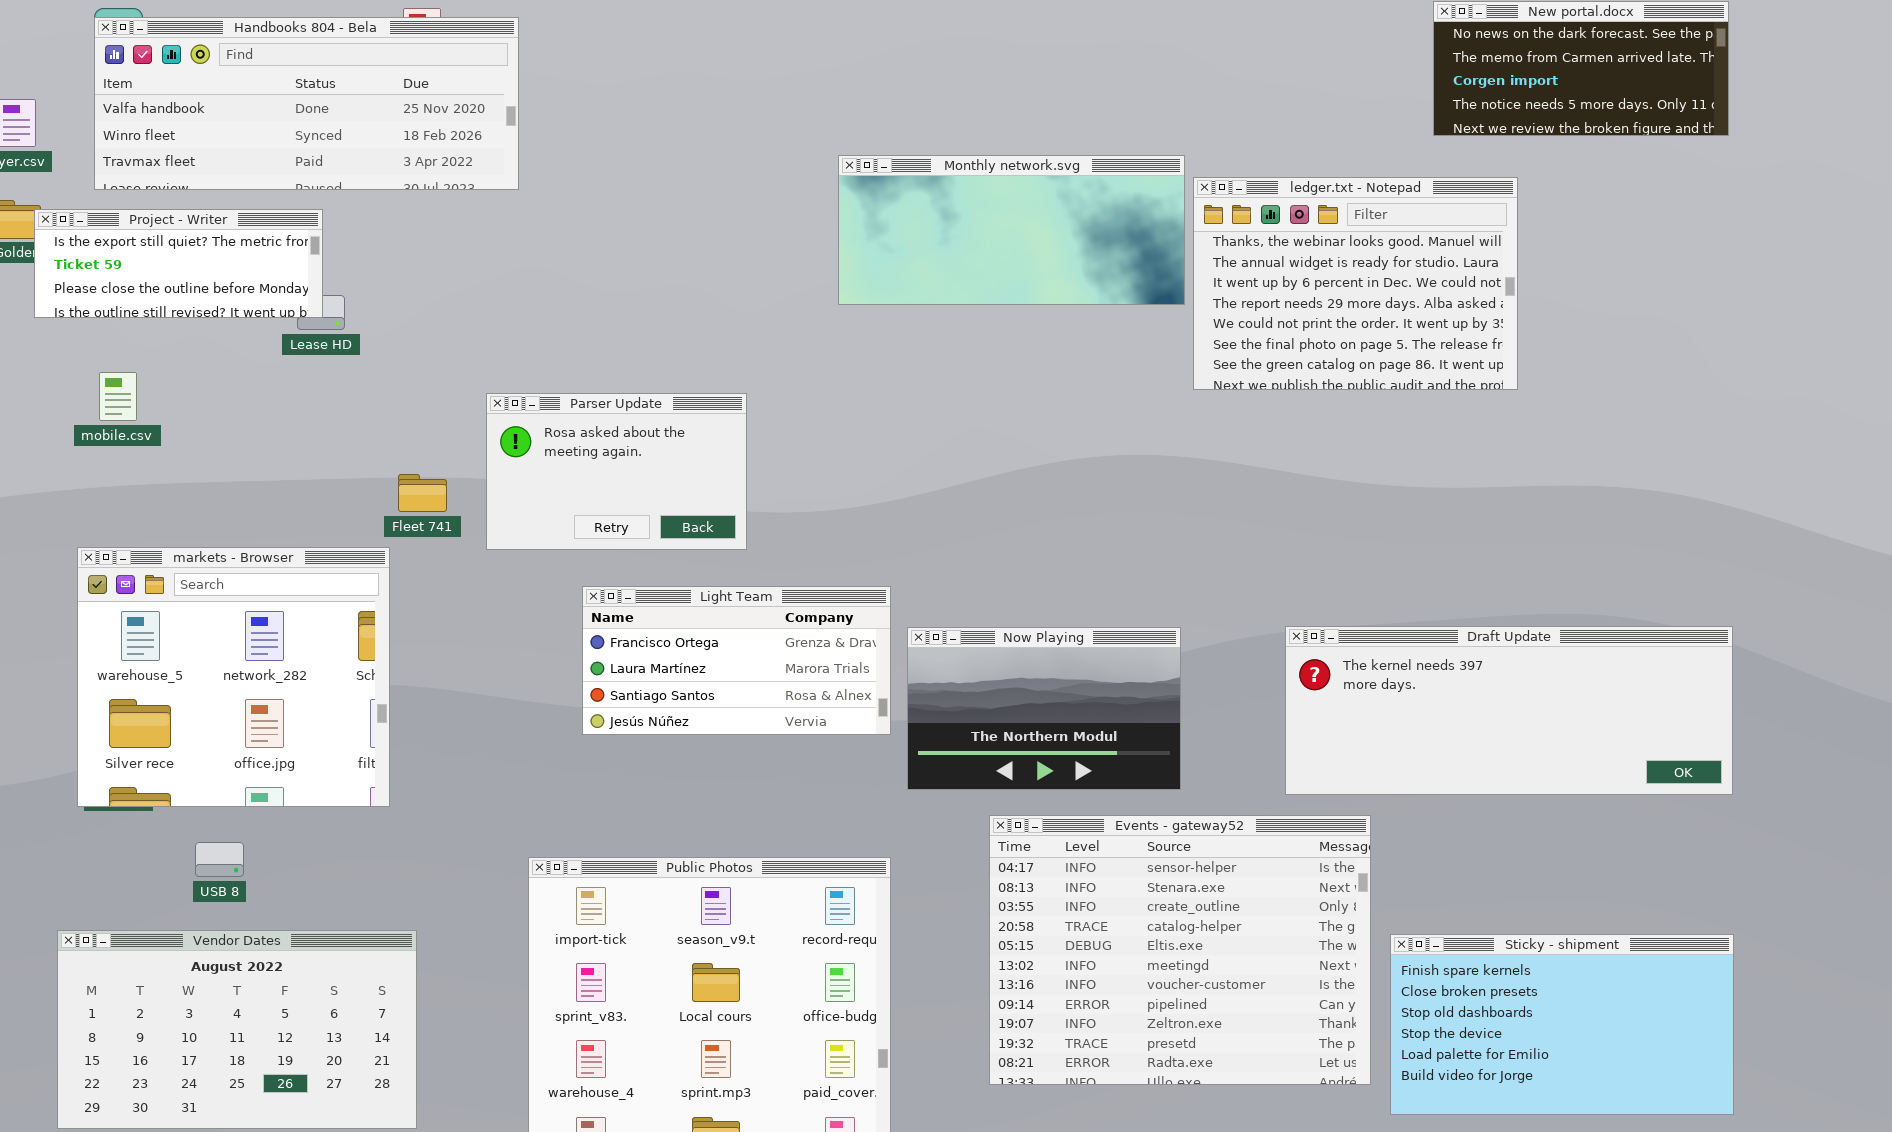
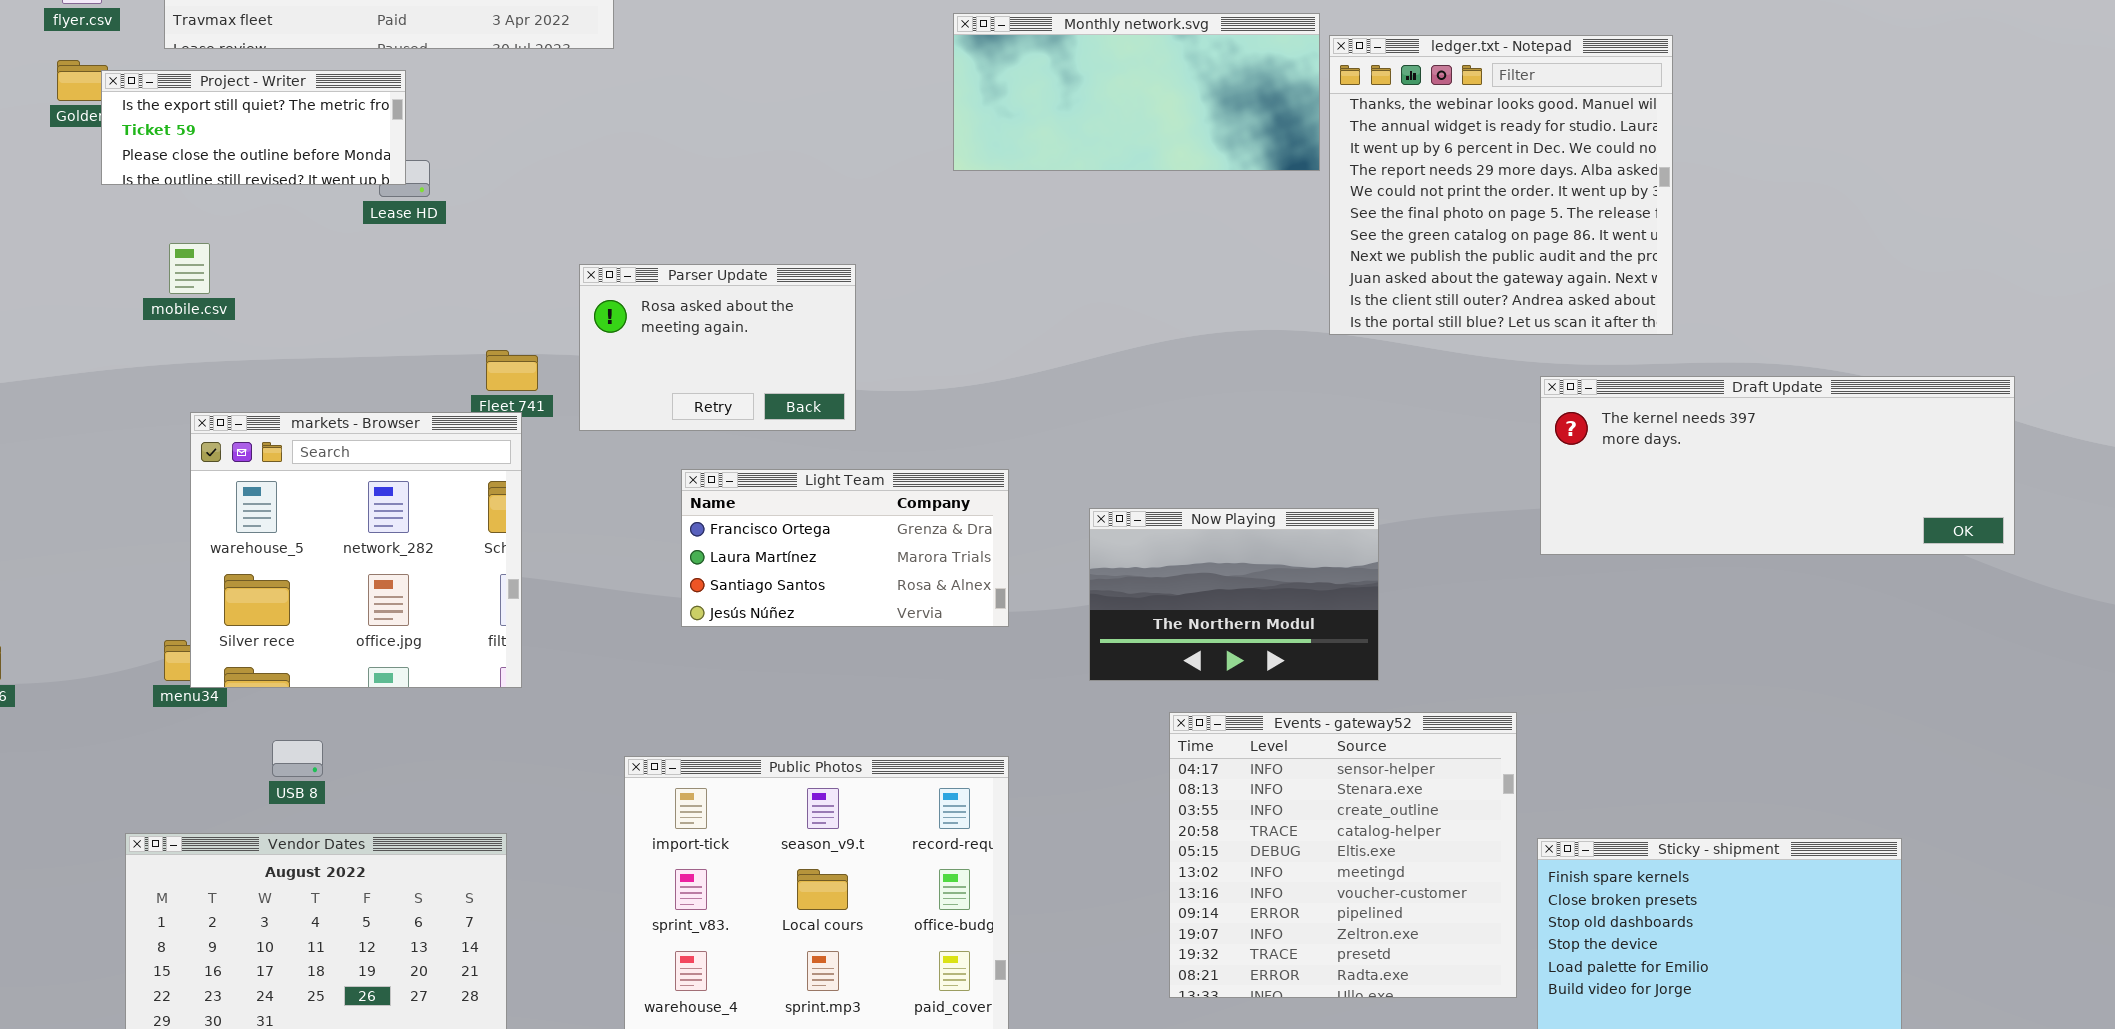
ledger.txt - Notepad: [1193,177,1518,390] -> [1329,35,1673,335], resized
markets - Browser: [77,547,390,807] -> [190,412,522,688], moved
Draft Update: [1285,626,1733,795] -> [1540,376,2015,555], moved
Now Playing: [907,627,1181,790] -> [1089,508,1379,681], moved
Events - gateway52: [989,815,1371,1085] -> [1169,712,1517,998], resized

